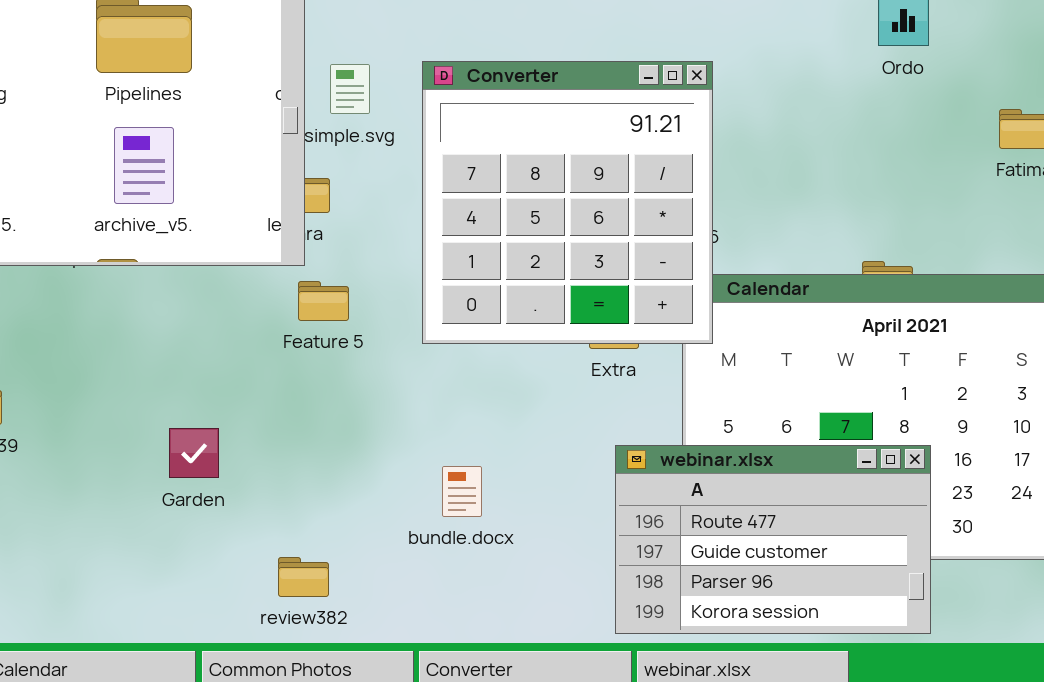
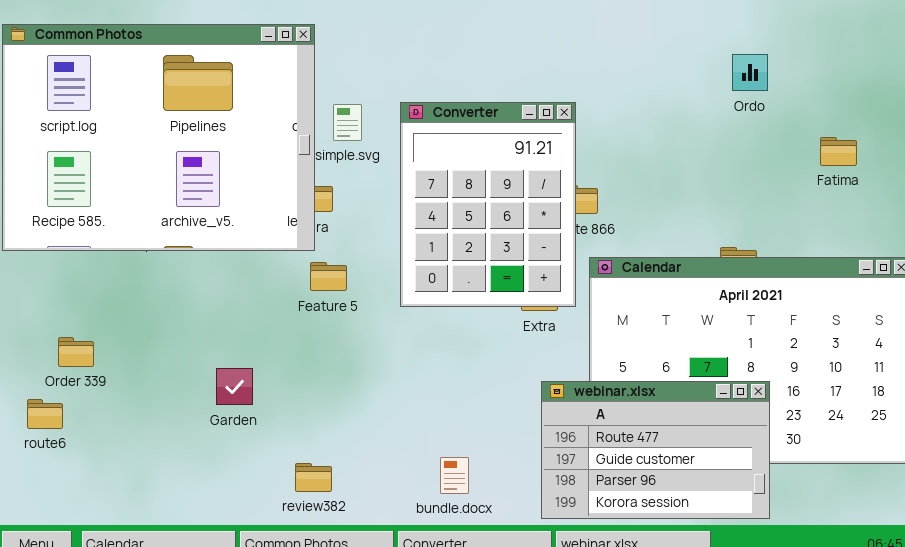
Converter: [422,61,713,344] -> [400,102,576,307], resized
bundle.docx: [442,466,482,517] -> [440,457,469,494], moved

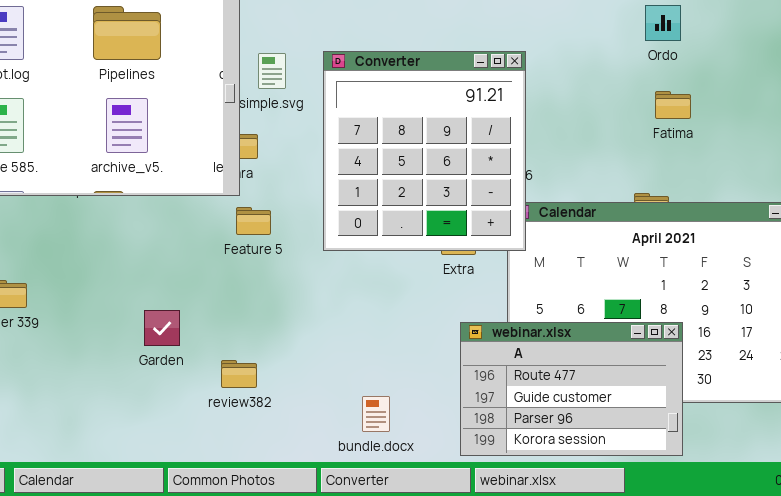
Converter: [400,102,576,307] -> [323,51,526,251], resized
Fatima: [820,137,857,166] -> [655,91,691,119], moved
review382: [295,463,332,492] -> [221,360,257,388], moved

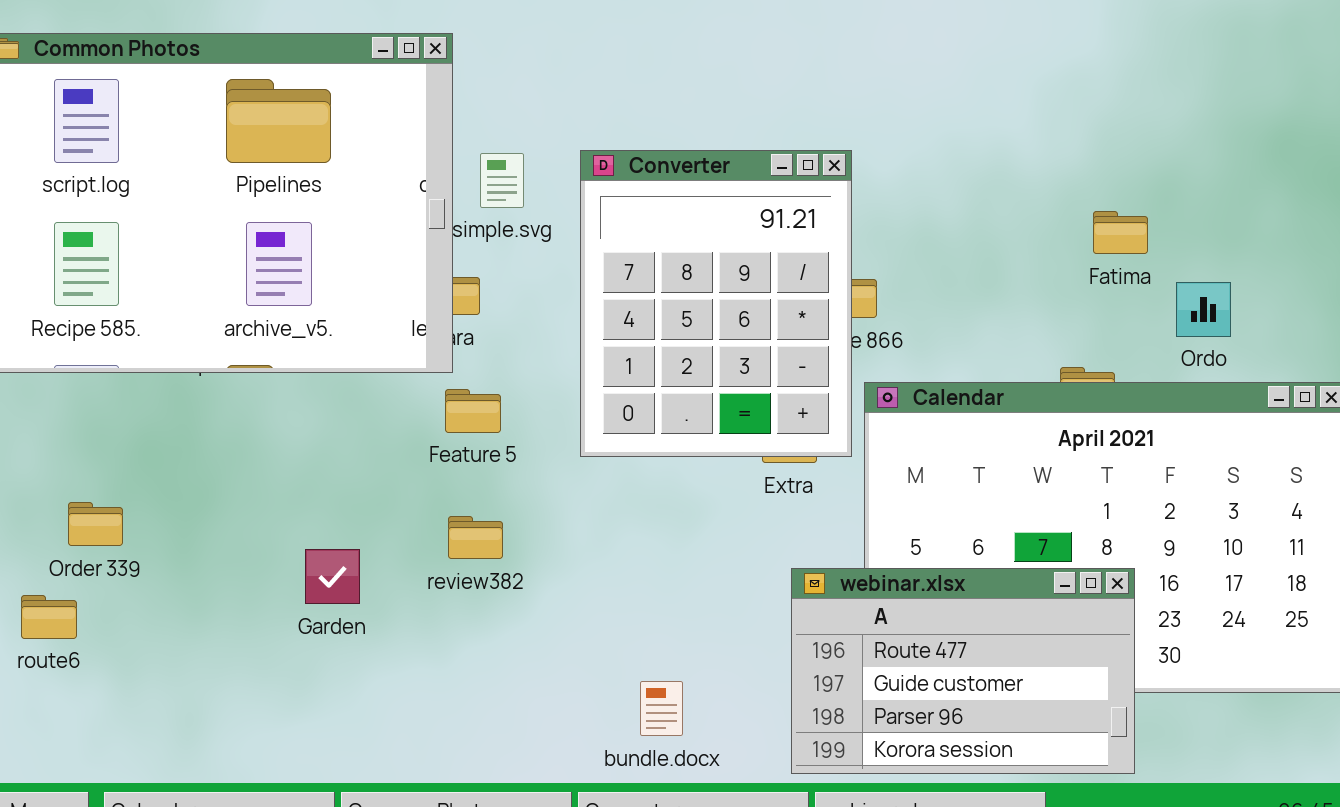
Ordo: [645,5,681,41] -> [1176,282,1231,337], moved
Converter: [323,51,526,251] -> [580,150,852,457], resized
review382: [221,360,257,388] -> [448,516,503,559], moved

